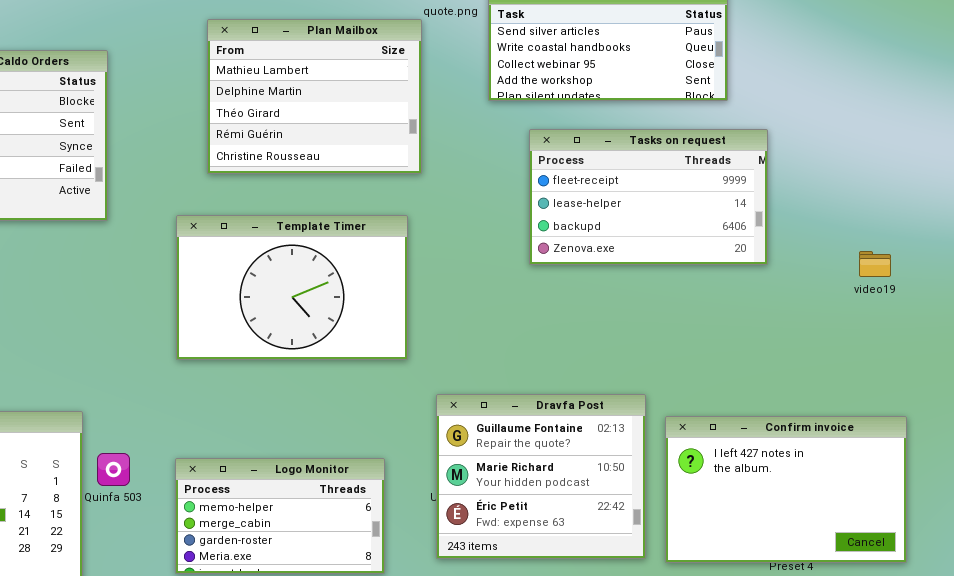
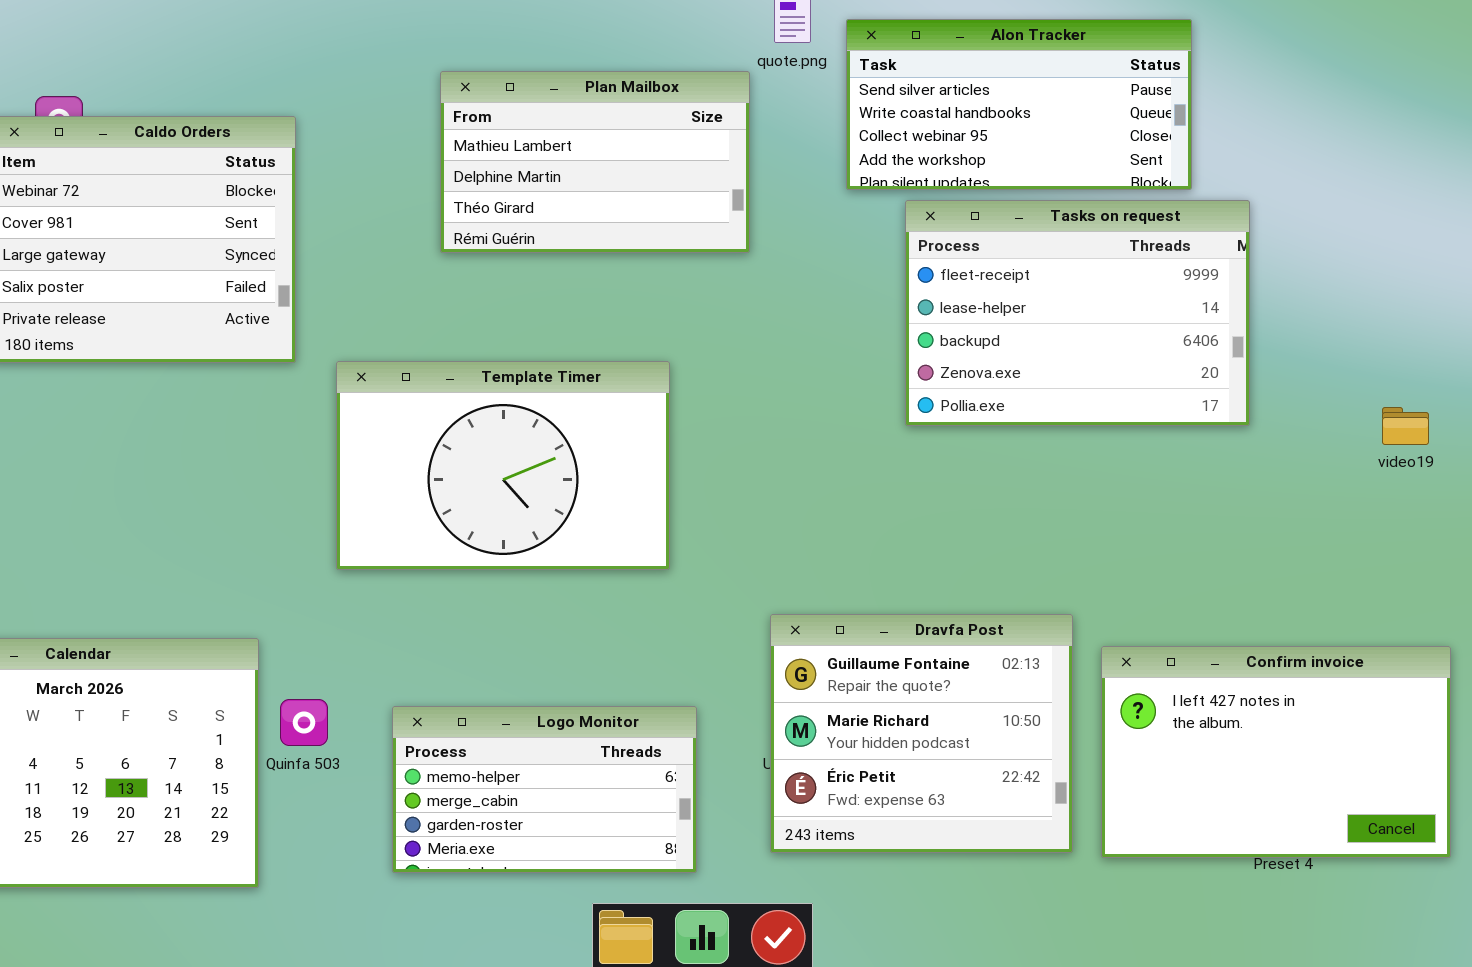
Plan Mailbox: [207,19,422,174] -> [440,71,750,253], resized
Tasks on request: [529,129,768,265] -> [905,200,1250,426], resized
Template Timer: [176,215,408,360] -> [336,361,670,570], moved

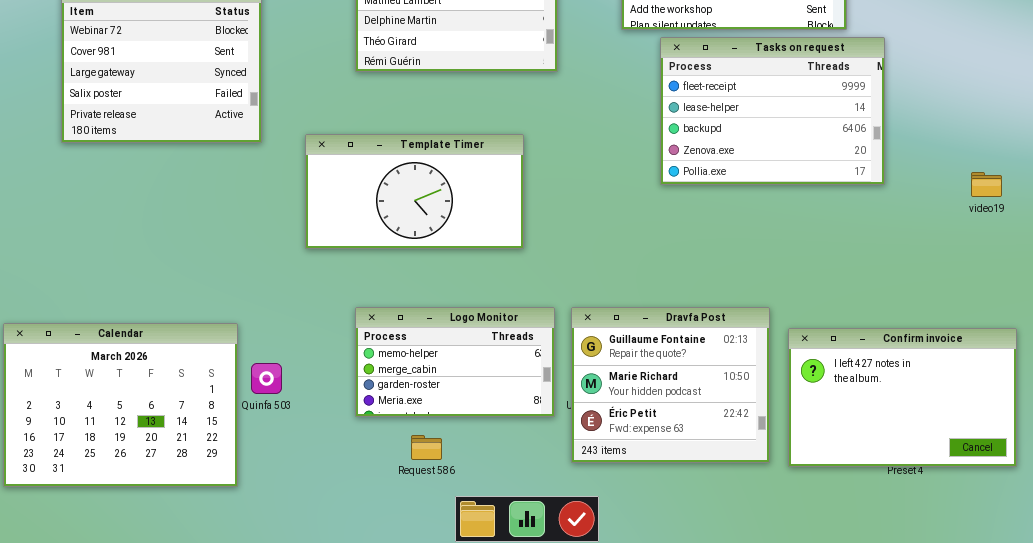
Template Timer: [336,361,670,570] -> [305,134,524,249], moved, resized
Logo Monitor: [392,706,697,873] -> [355,307,555,417], moved

